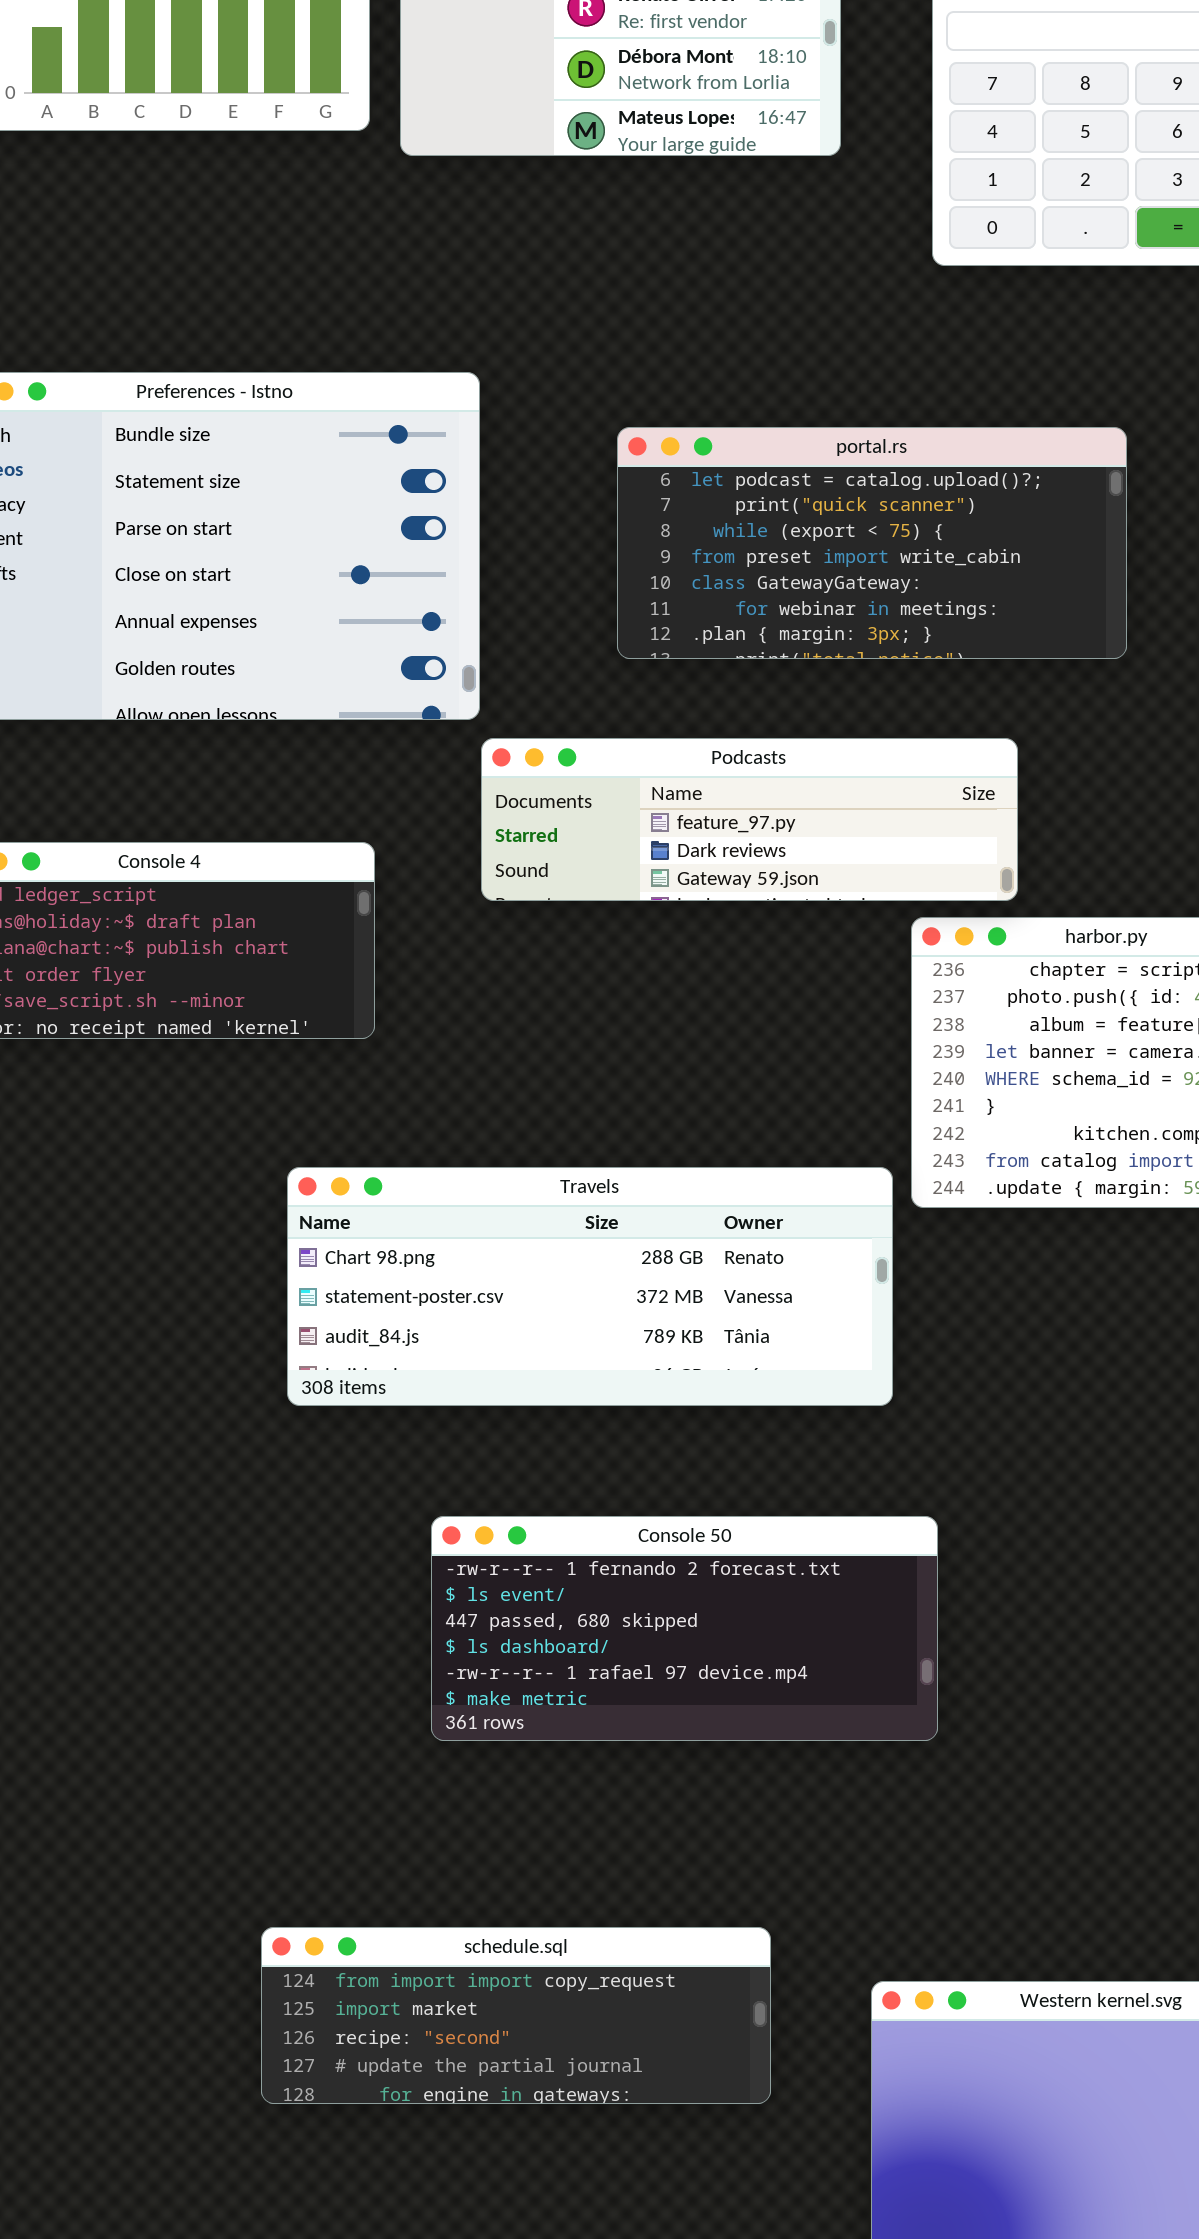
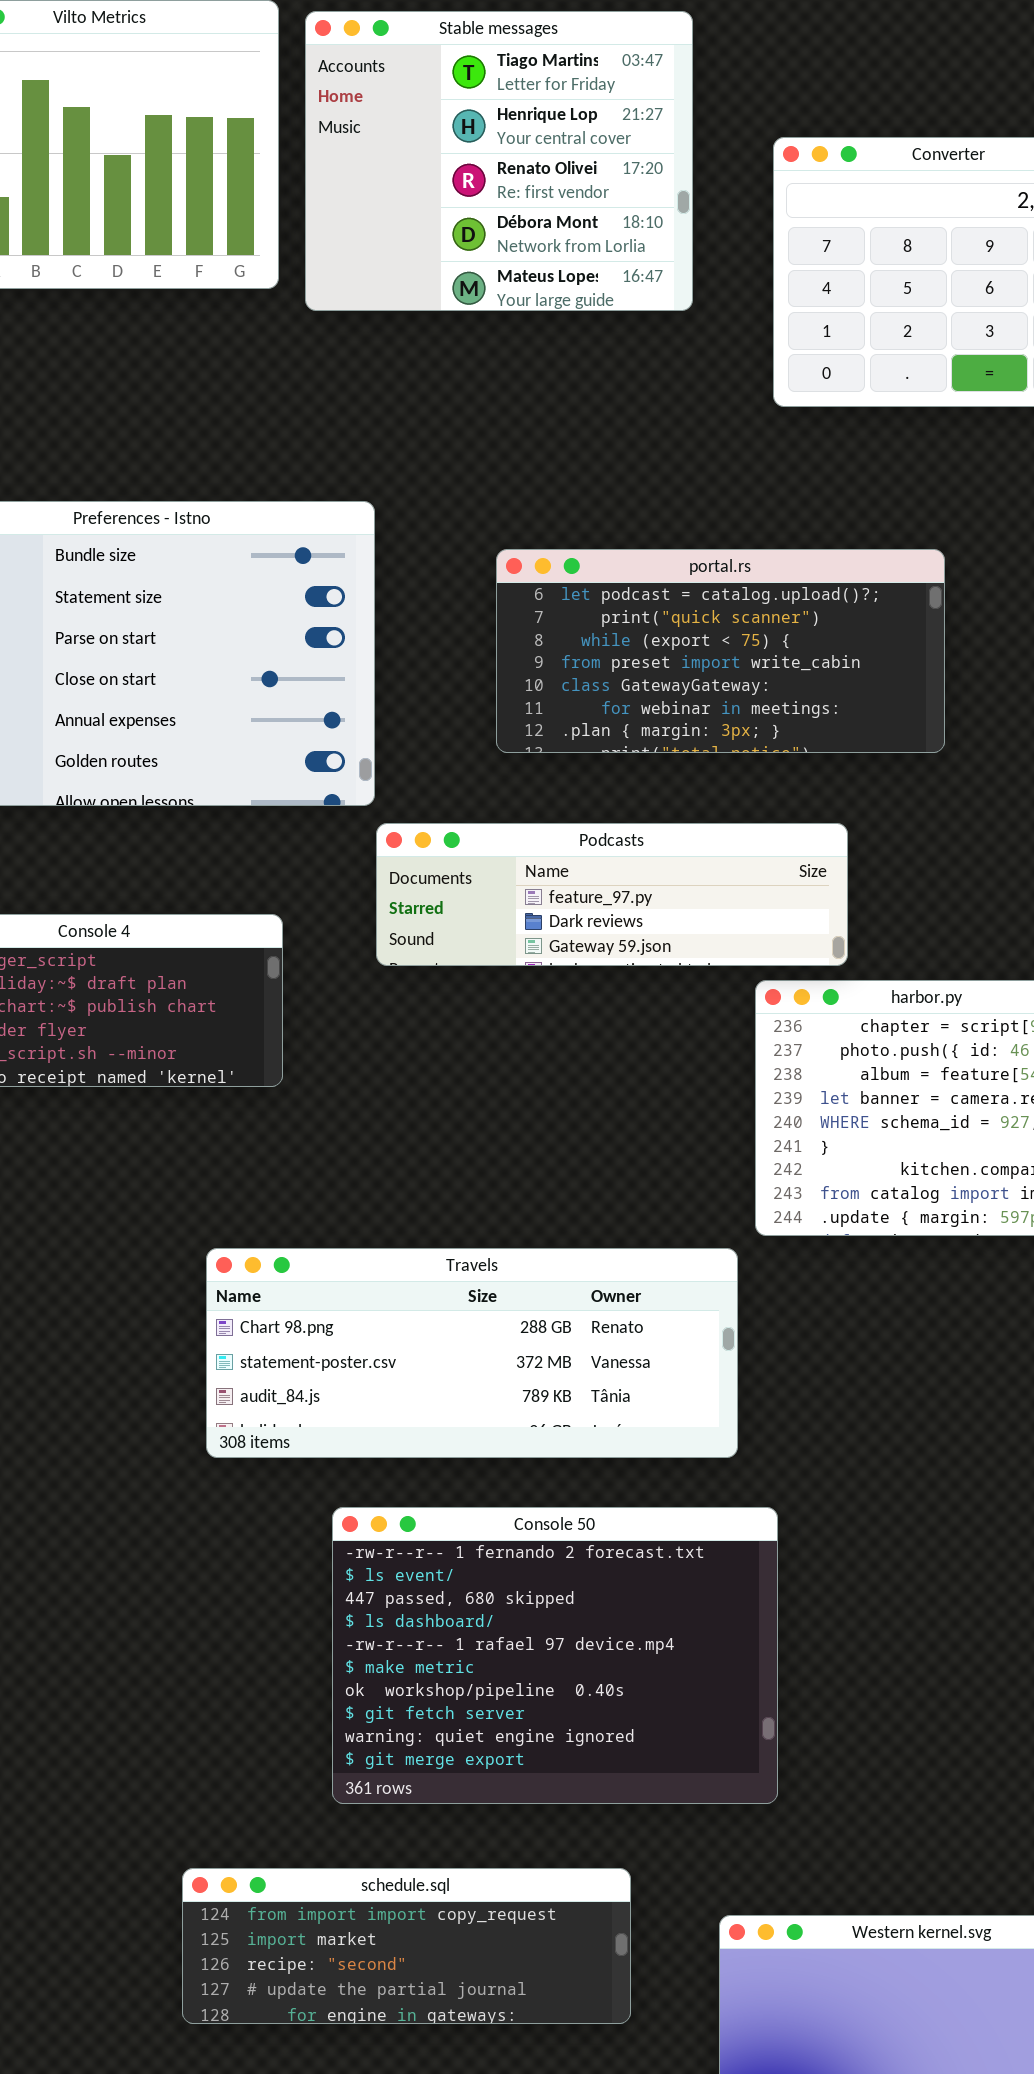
Travels: [287,1167,893,1406] -> [206,1248,738,1458], moved
Console 50: [431,1516,938,1741] -> [332,1507,778,1804], resized

